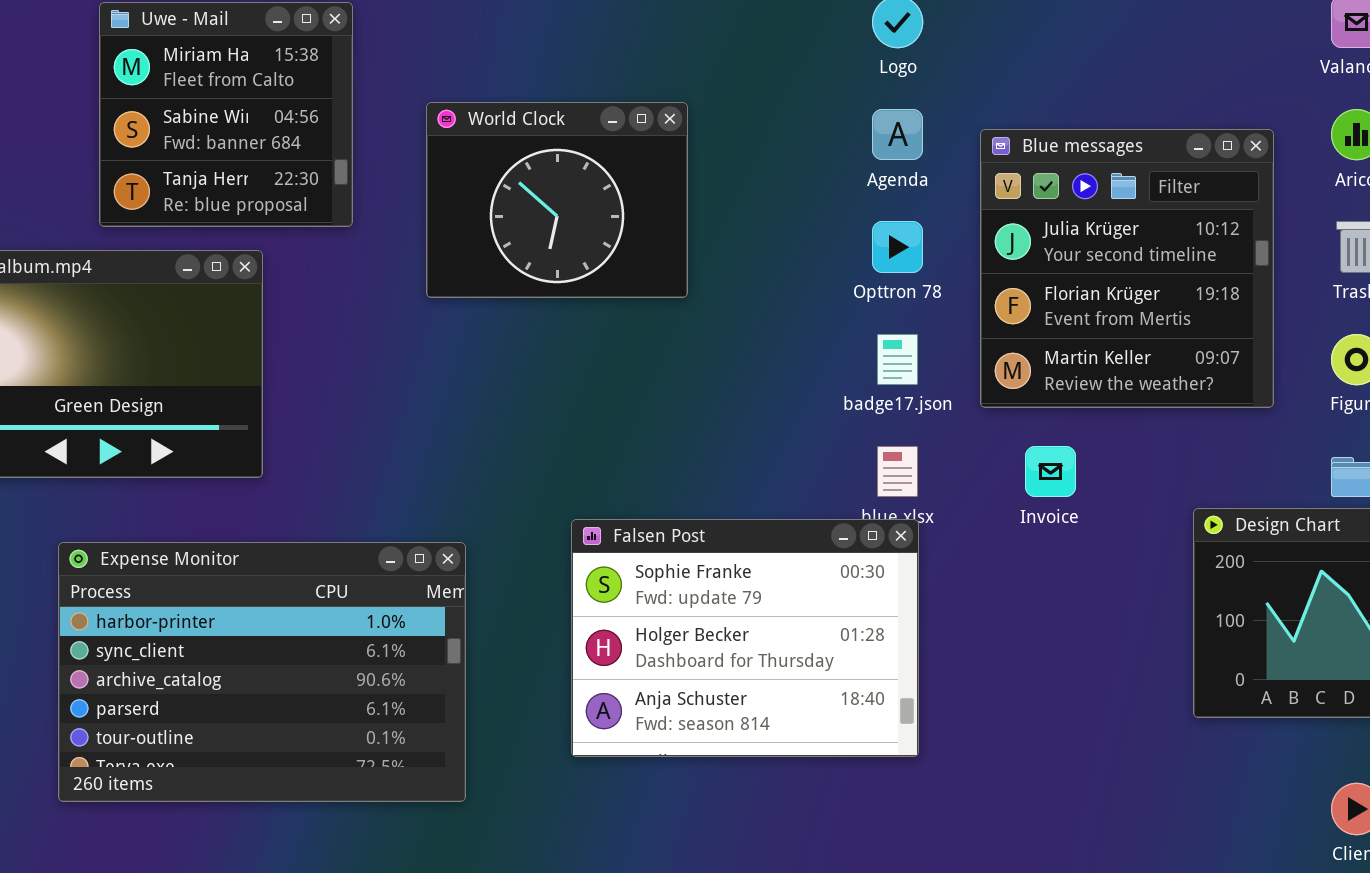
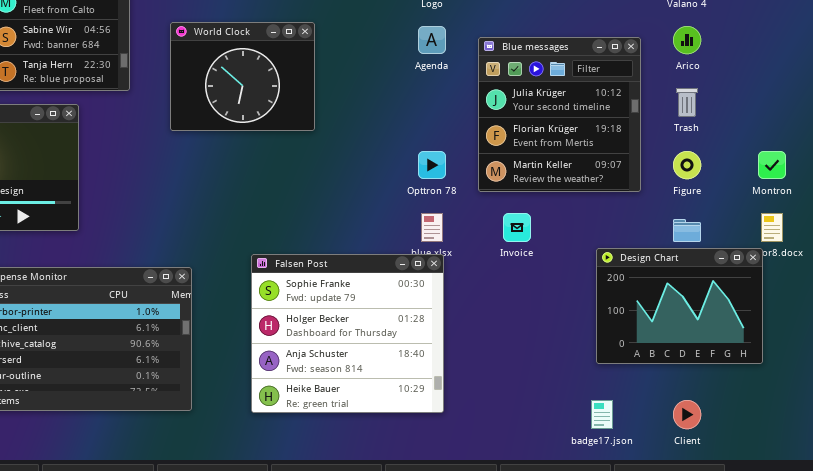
Opttron 78: [872,221,923,273] -> [418,151,446,179], moved
badge17.json: [877,334,918,385] -> [591,400,613,429], moved
Falsen Post: [571,519,919,757] -> [251,254,444,413], resized

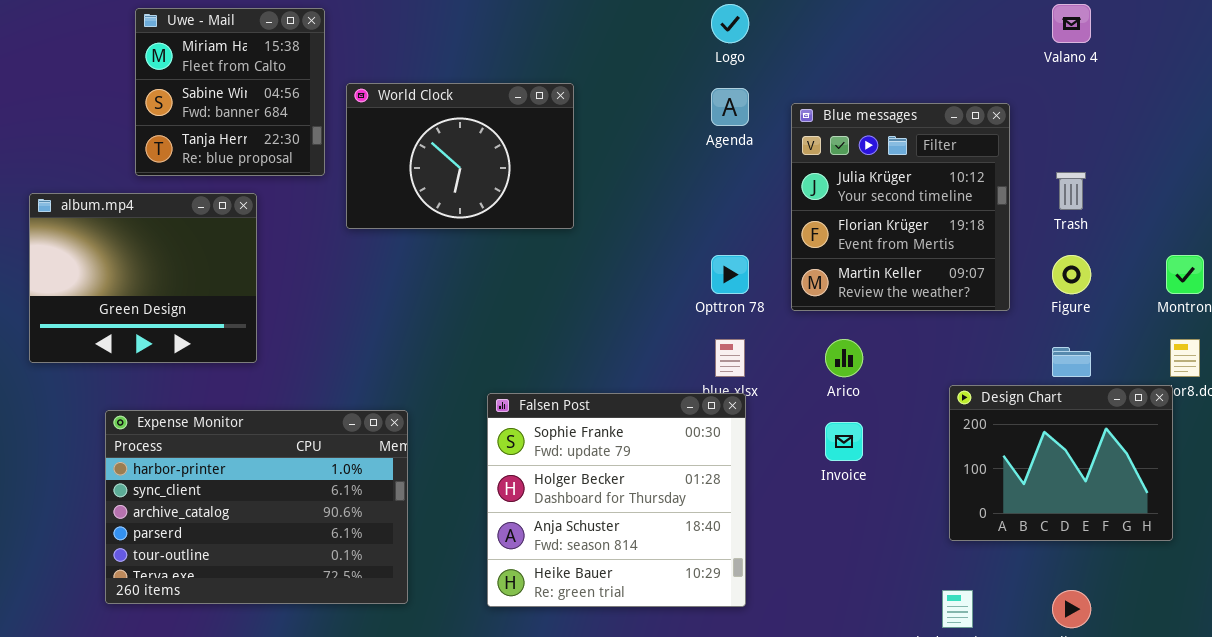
World Clock: [170,22,315,131] -> [346,83,574,229], resized
Arico: [673,26,701,54] -> [825,339,863,377], moved
Invoice: [503,213,531,242] -> [825,422,863,461], moved

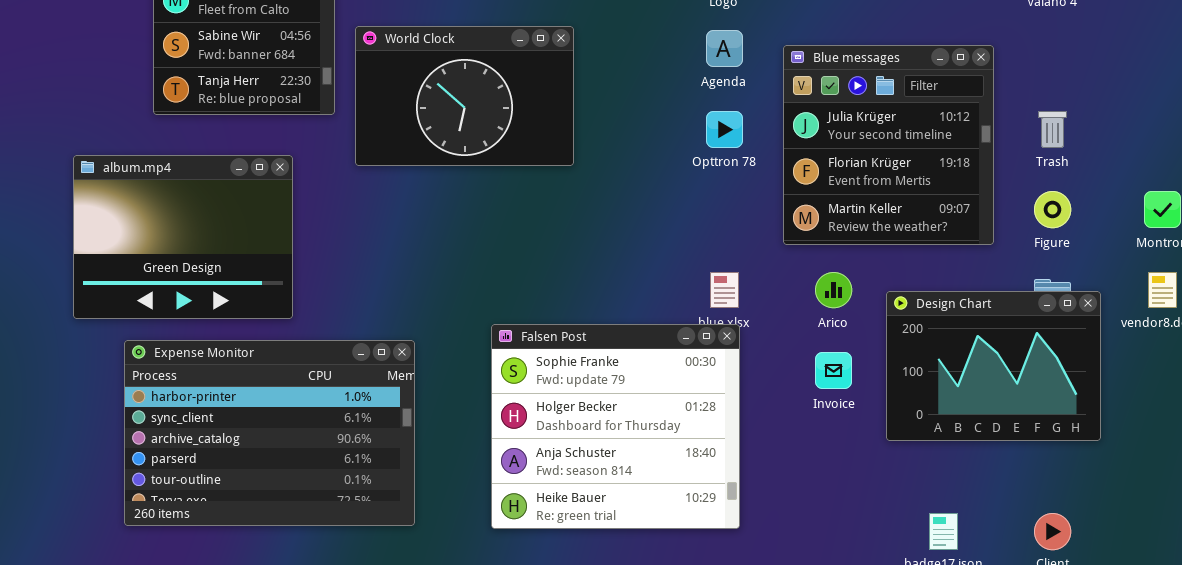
album.mp4: [29,193,257,363] -> [73,155,293,319], moved
Opttron 78: [711,255,749,294] -> [706,111,743,148], moved
Design Chart: [949,385,1173,541] -> [886,291,1101,441], moved

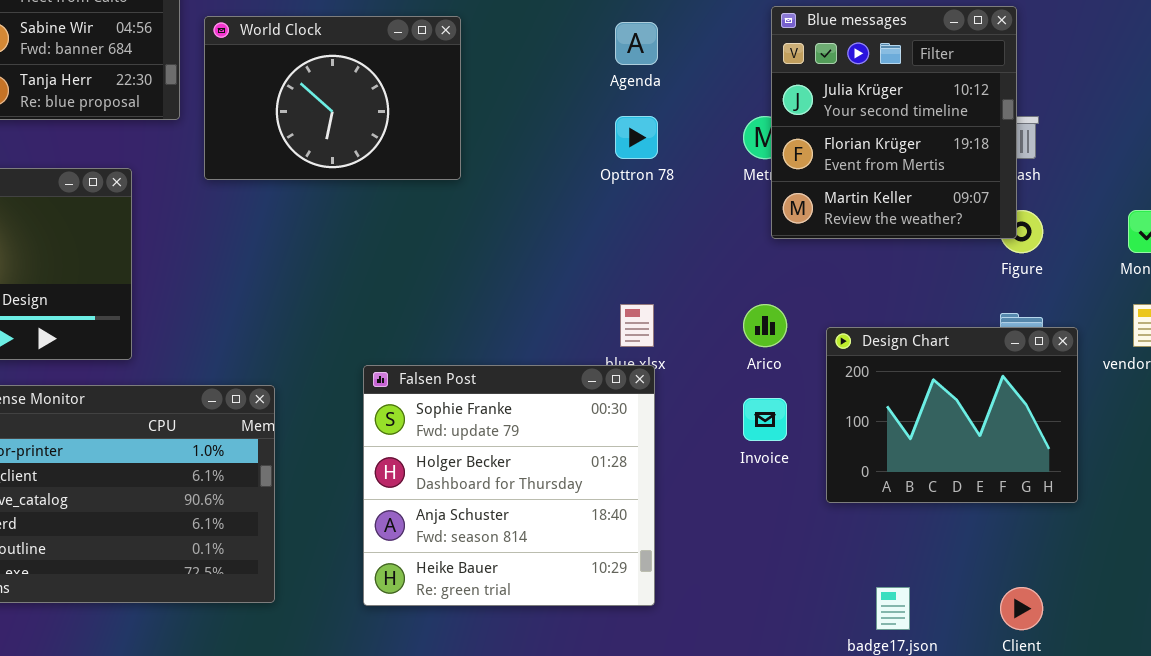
Blue messages: [783,45,994,245] -> [771,6,1017,239], moved

